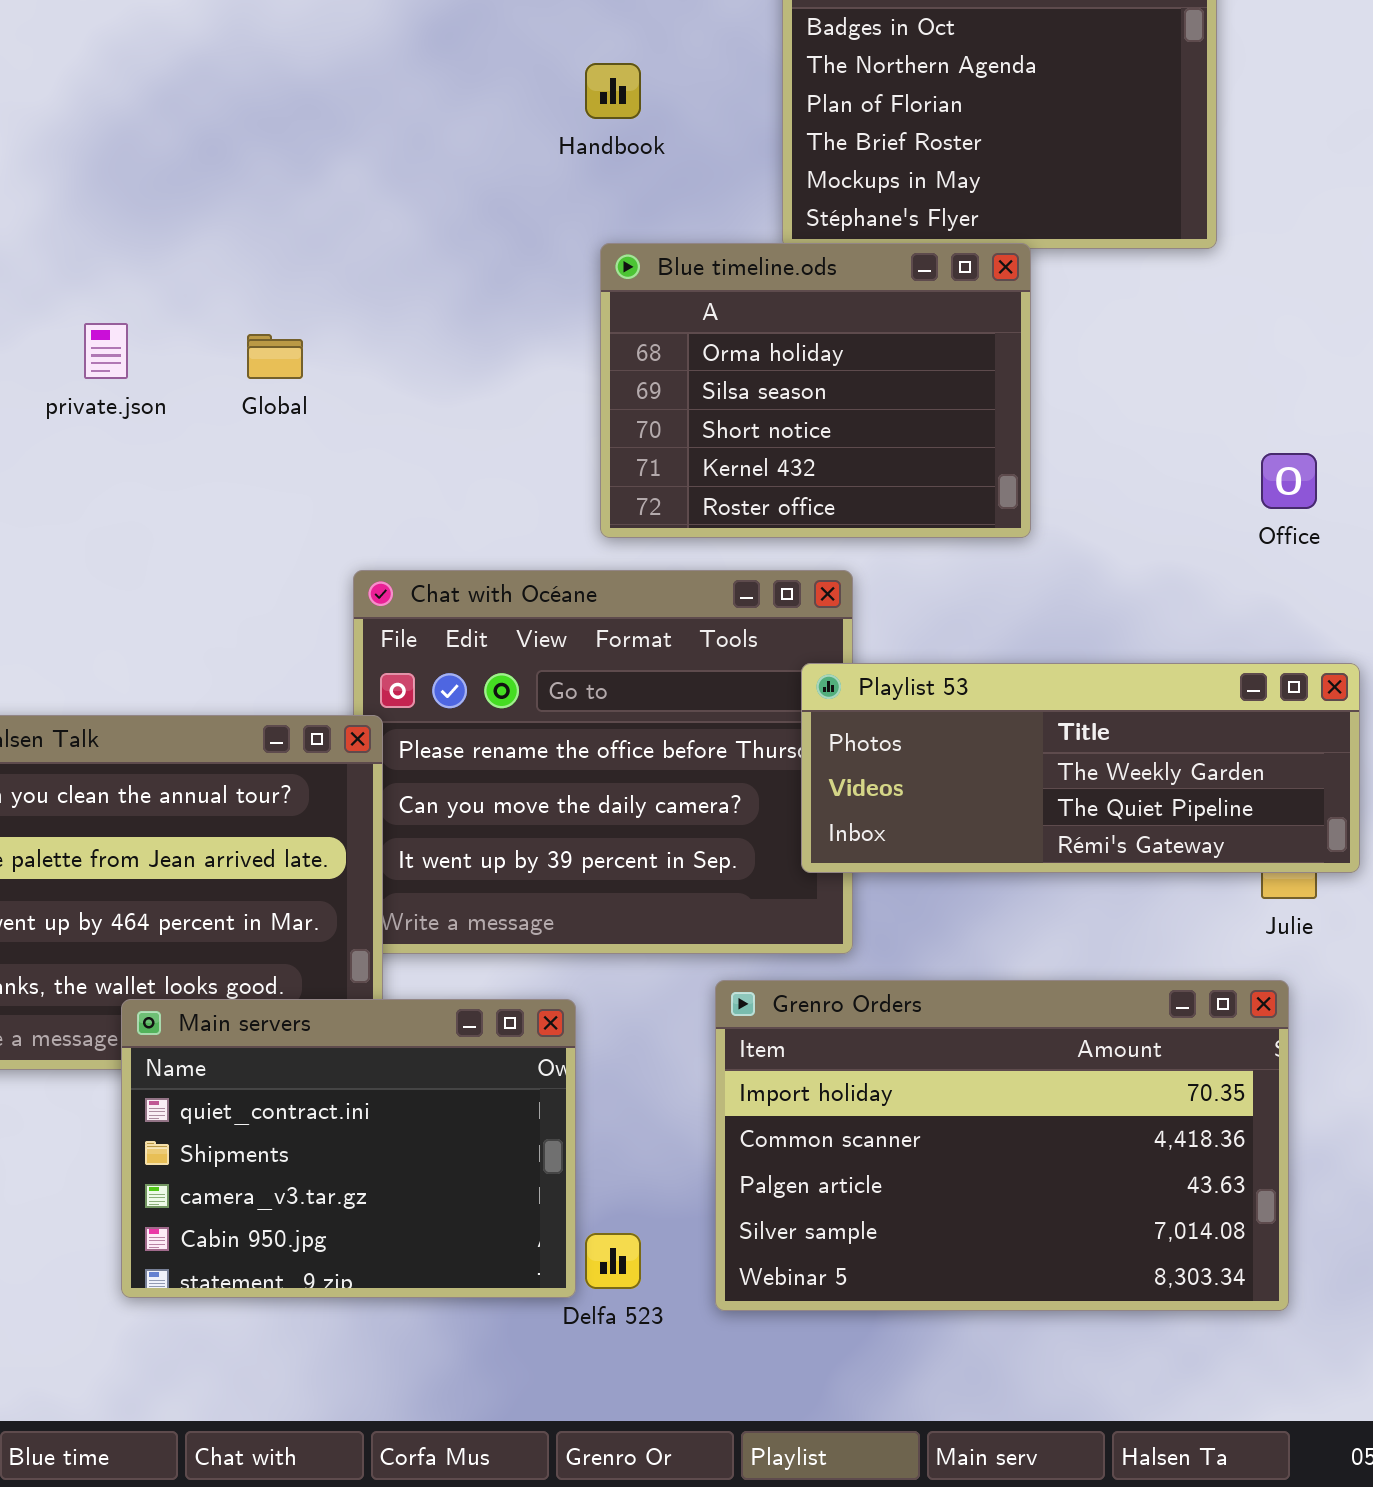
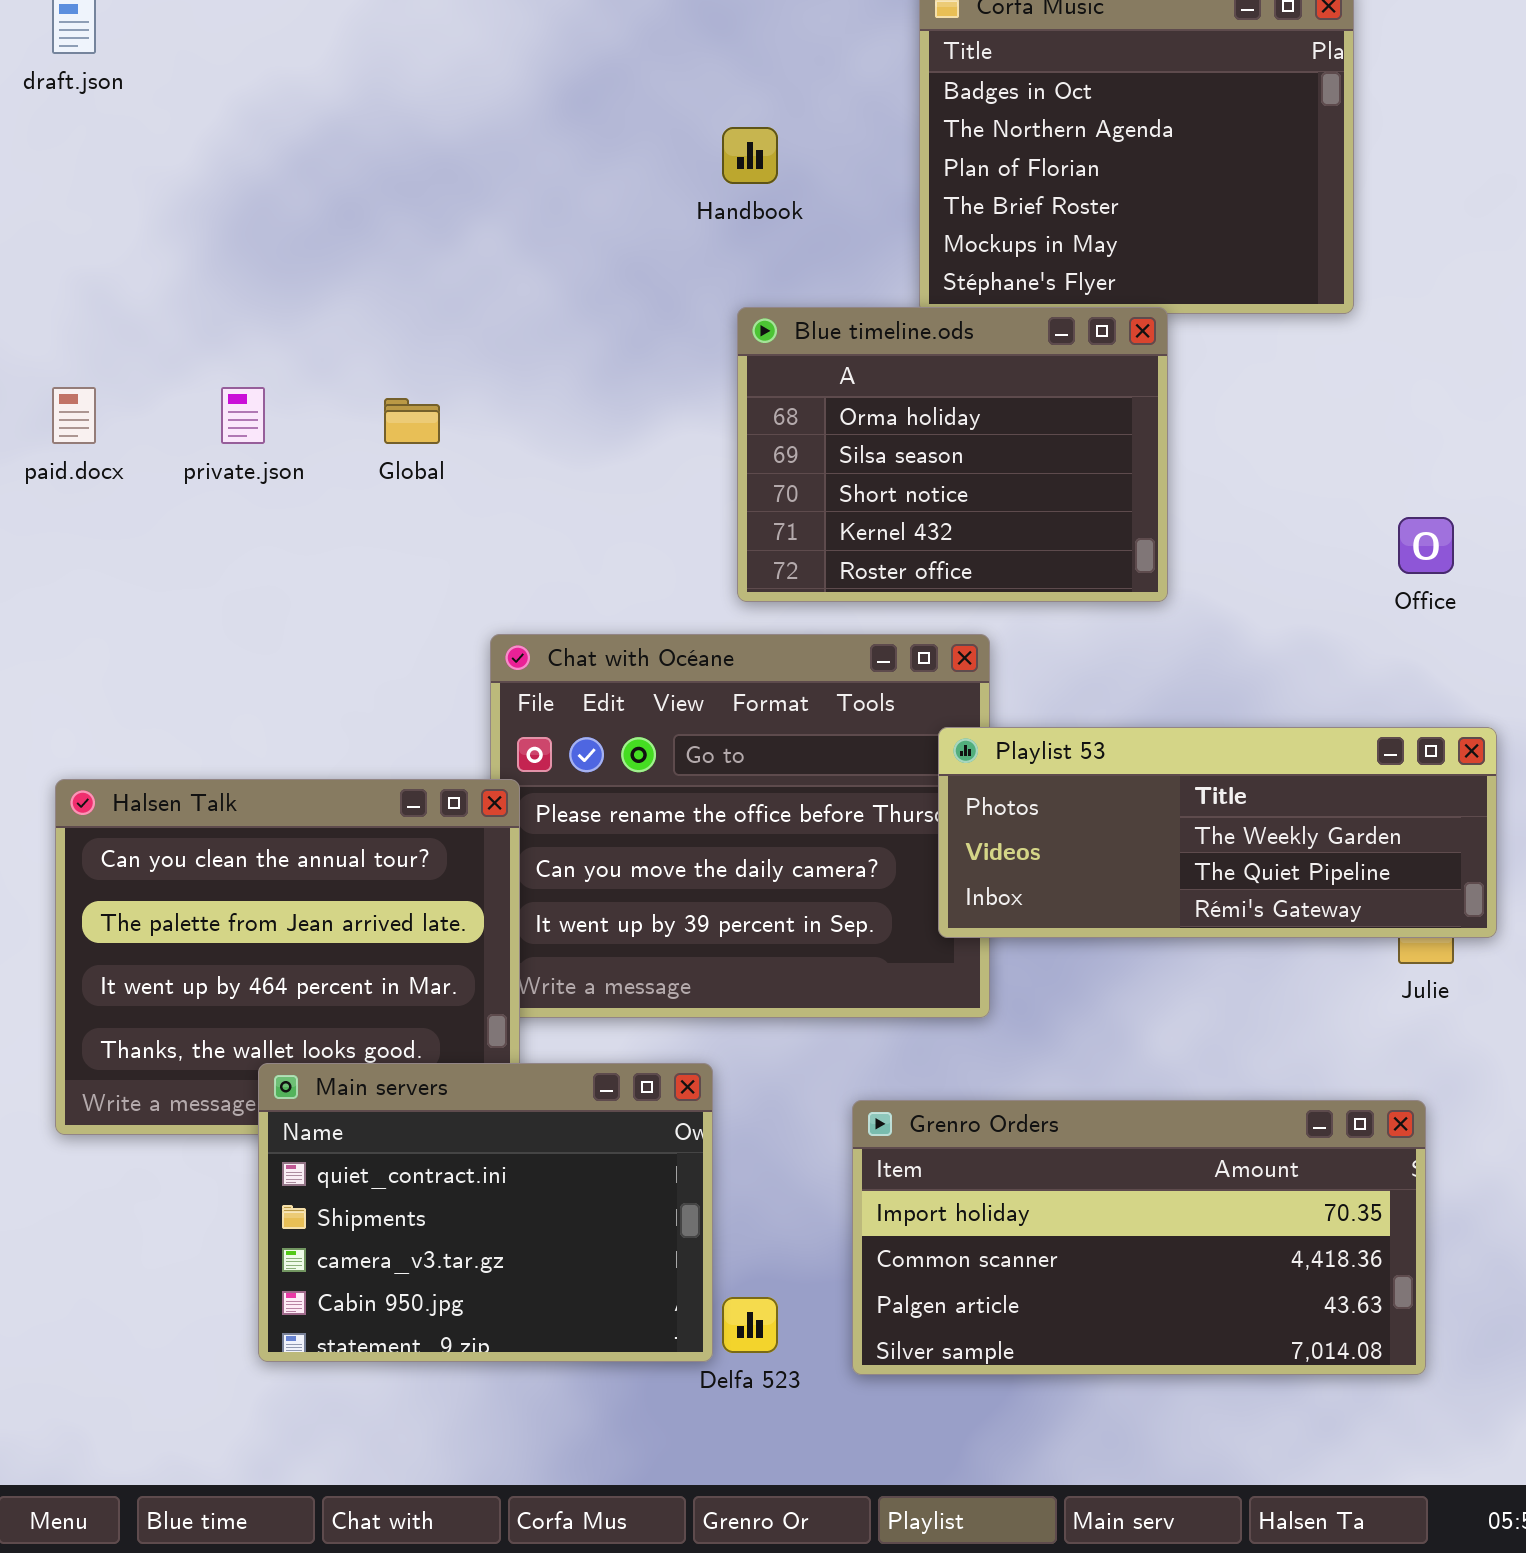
Grenro Orders: [715,980,1289,1311] -> [852,1100,1426,1375], resized

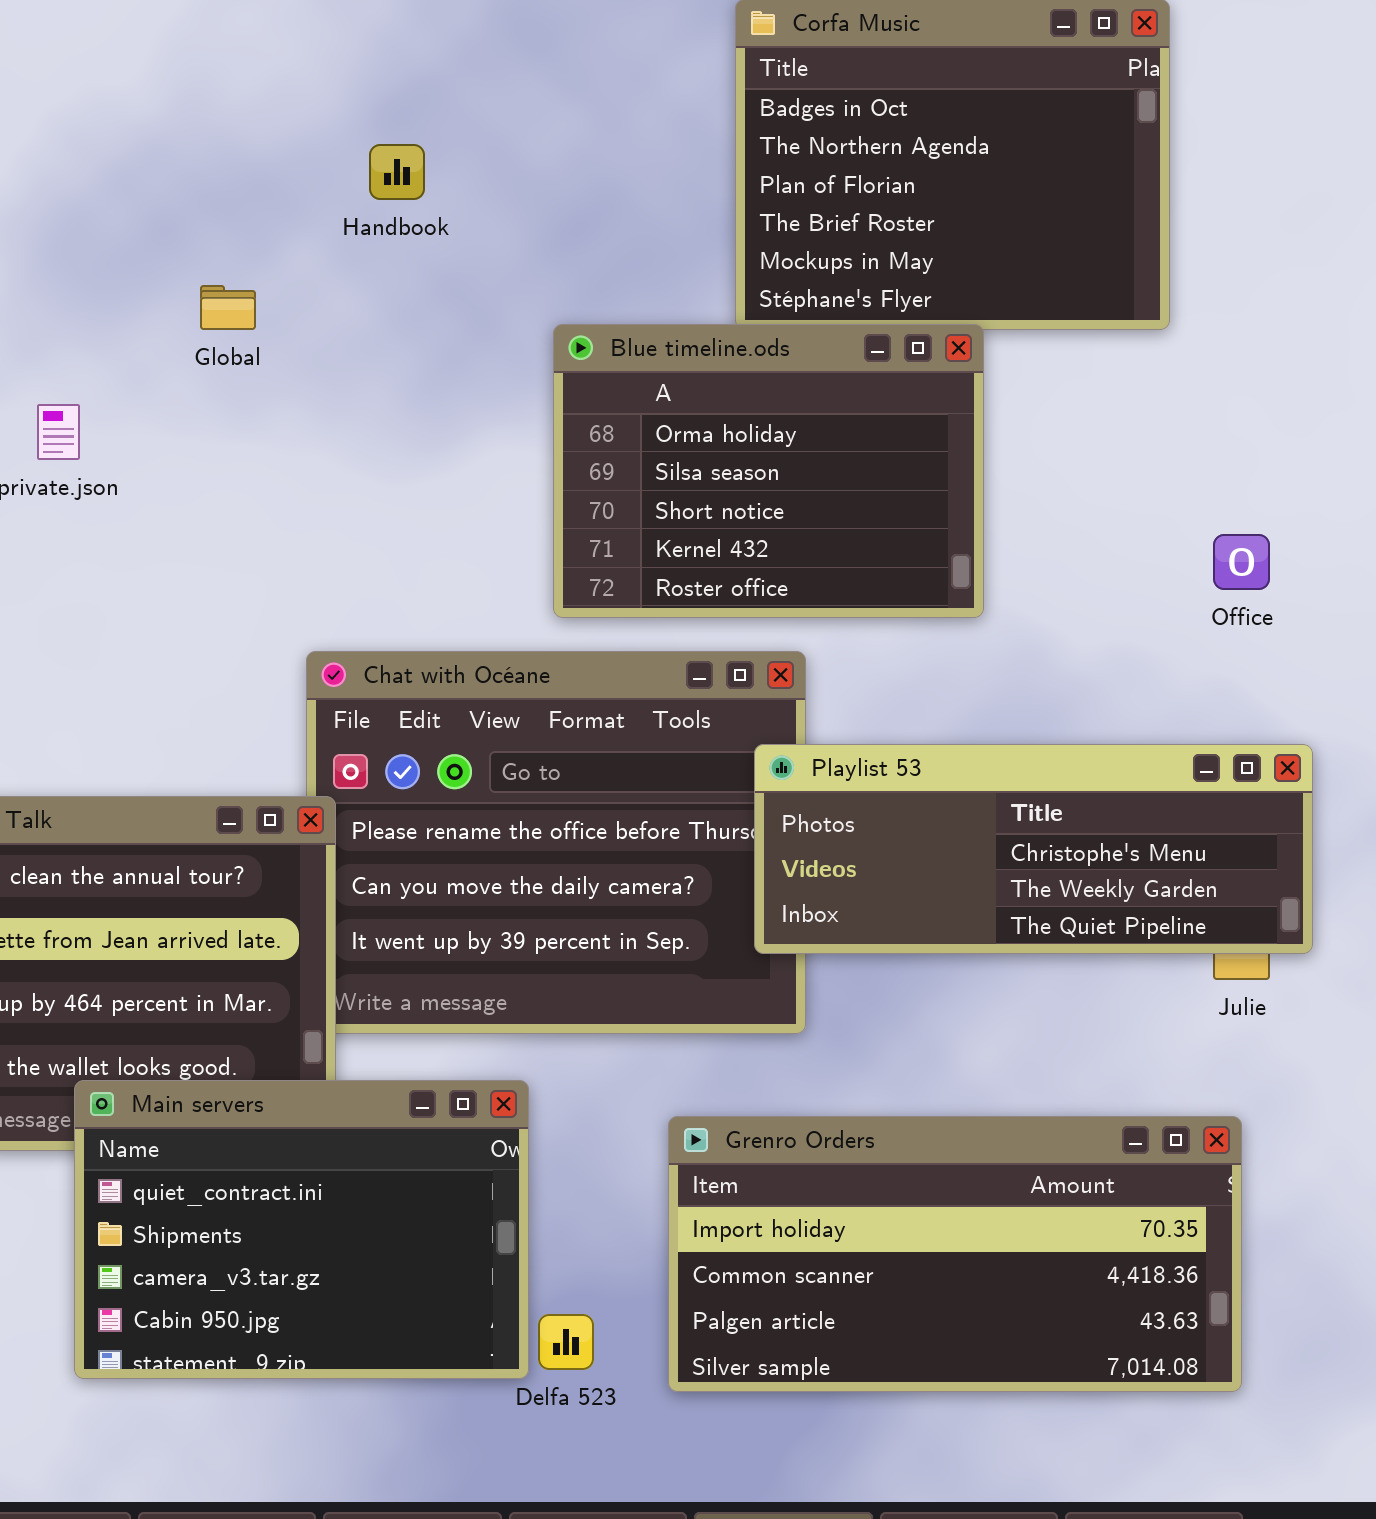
Handbook: [722,127,778,184] -> [369,144,425,200], moved
Global: [384,398,440,444] -> [200,285,256,330], moved
Playlist 53: [938,727,1497,938] -> [754,744,1313,954], scrolled up 1 row

